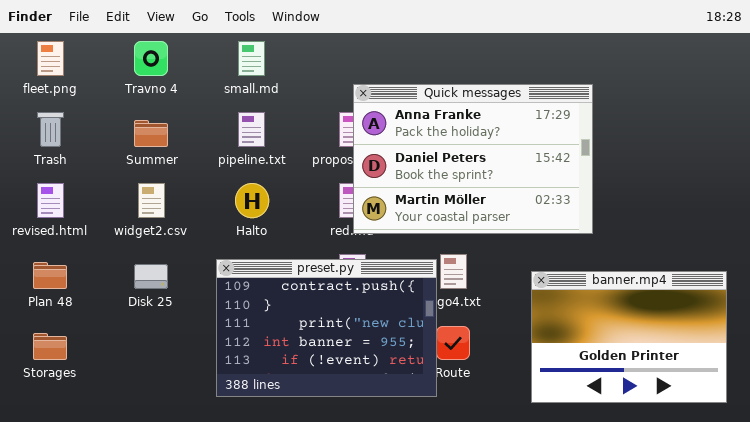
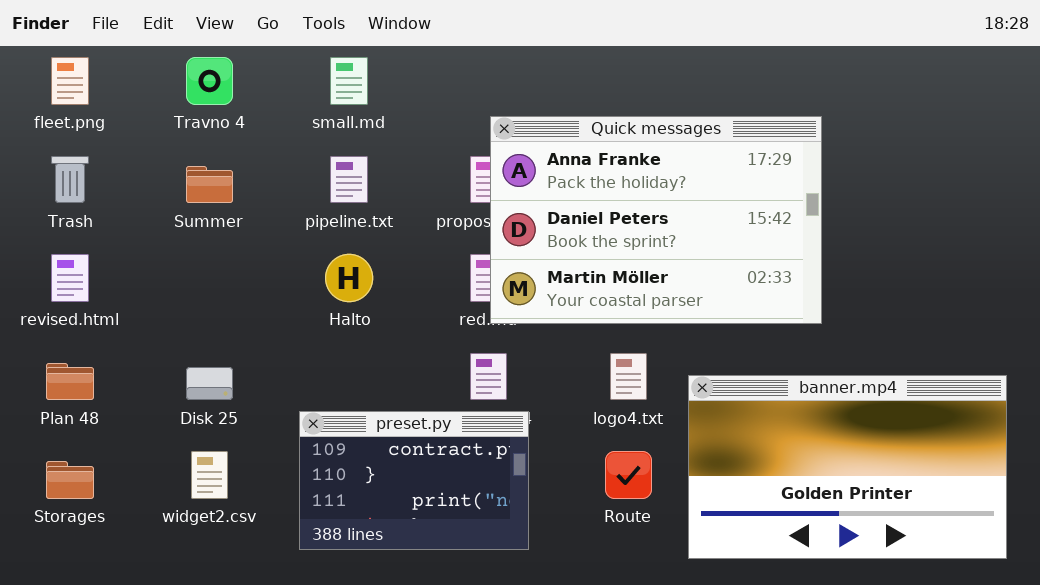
widget2.csv: [138,183,165,218] -> [191,451,228,499], moved
preset.py: [216,259,437,397] -> [299,411,529,550], resized
banner.mp4: [531,271,727,403] -> [688,375,1007,559], resized

